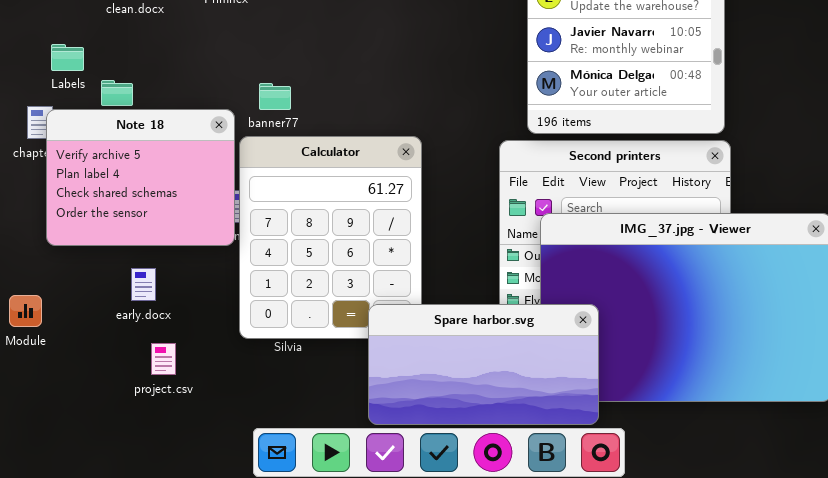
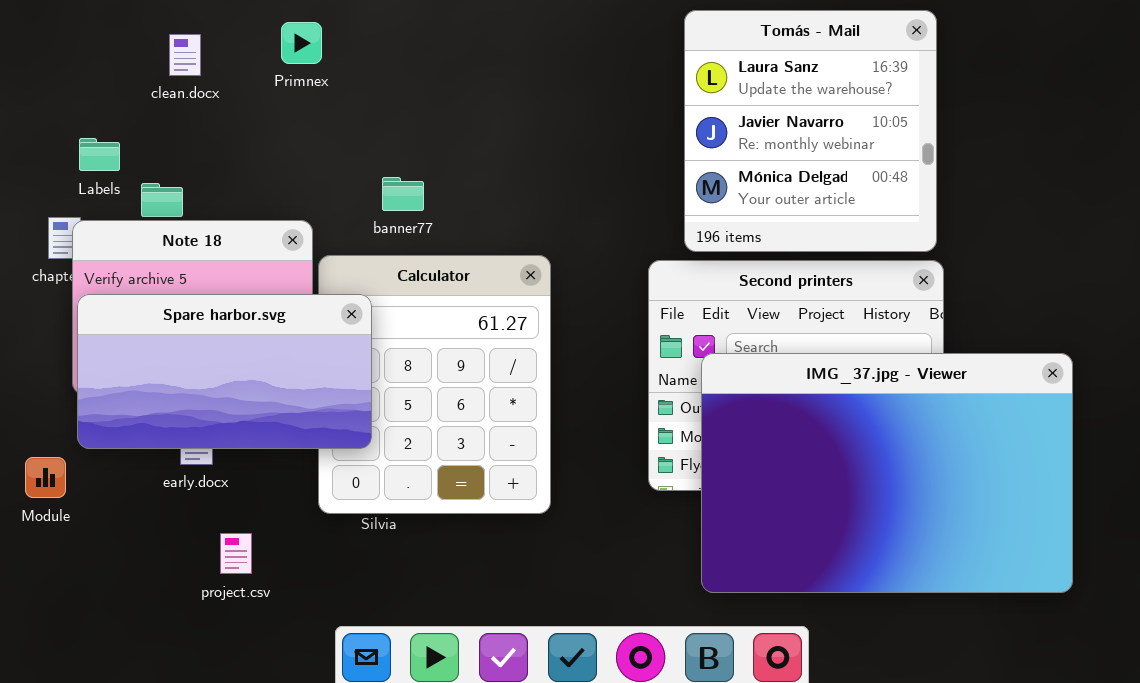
banner77: [259,83,291,110] -> [382,177,424,211], moved
Spare harbor.svg: [368,304,599,425] -> [77,294,372,449], moved
project.csv: [151,343,176,375] -> [220,533,252,574], moved

